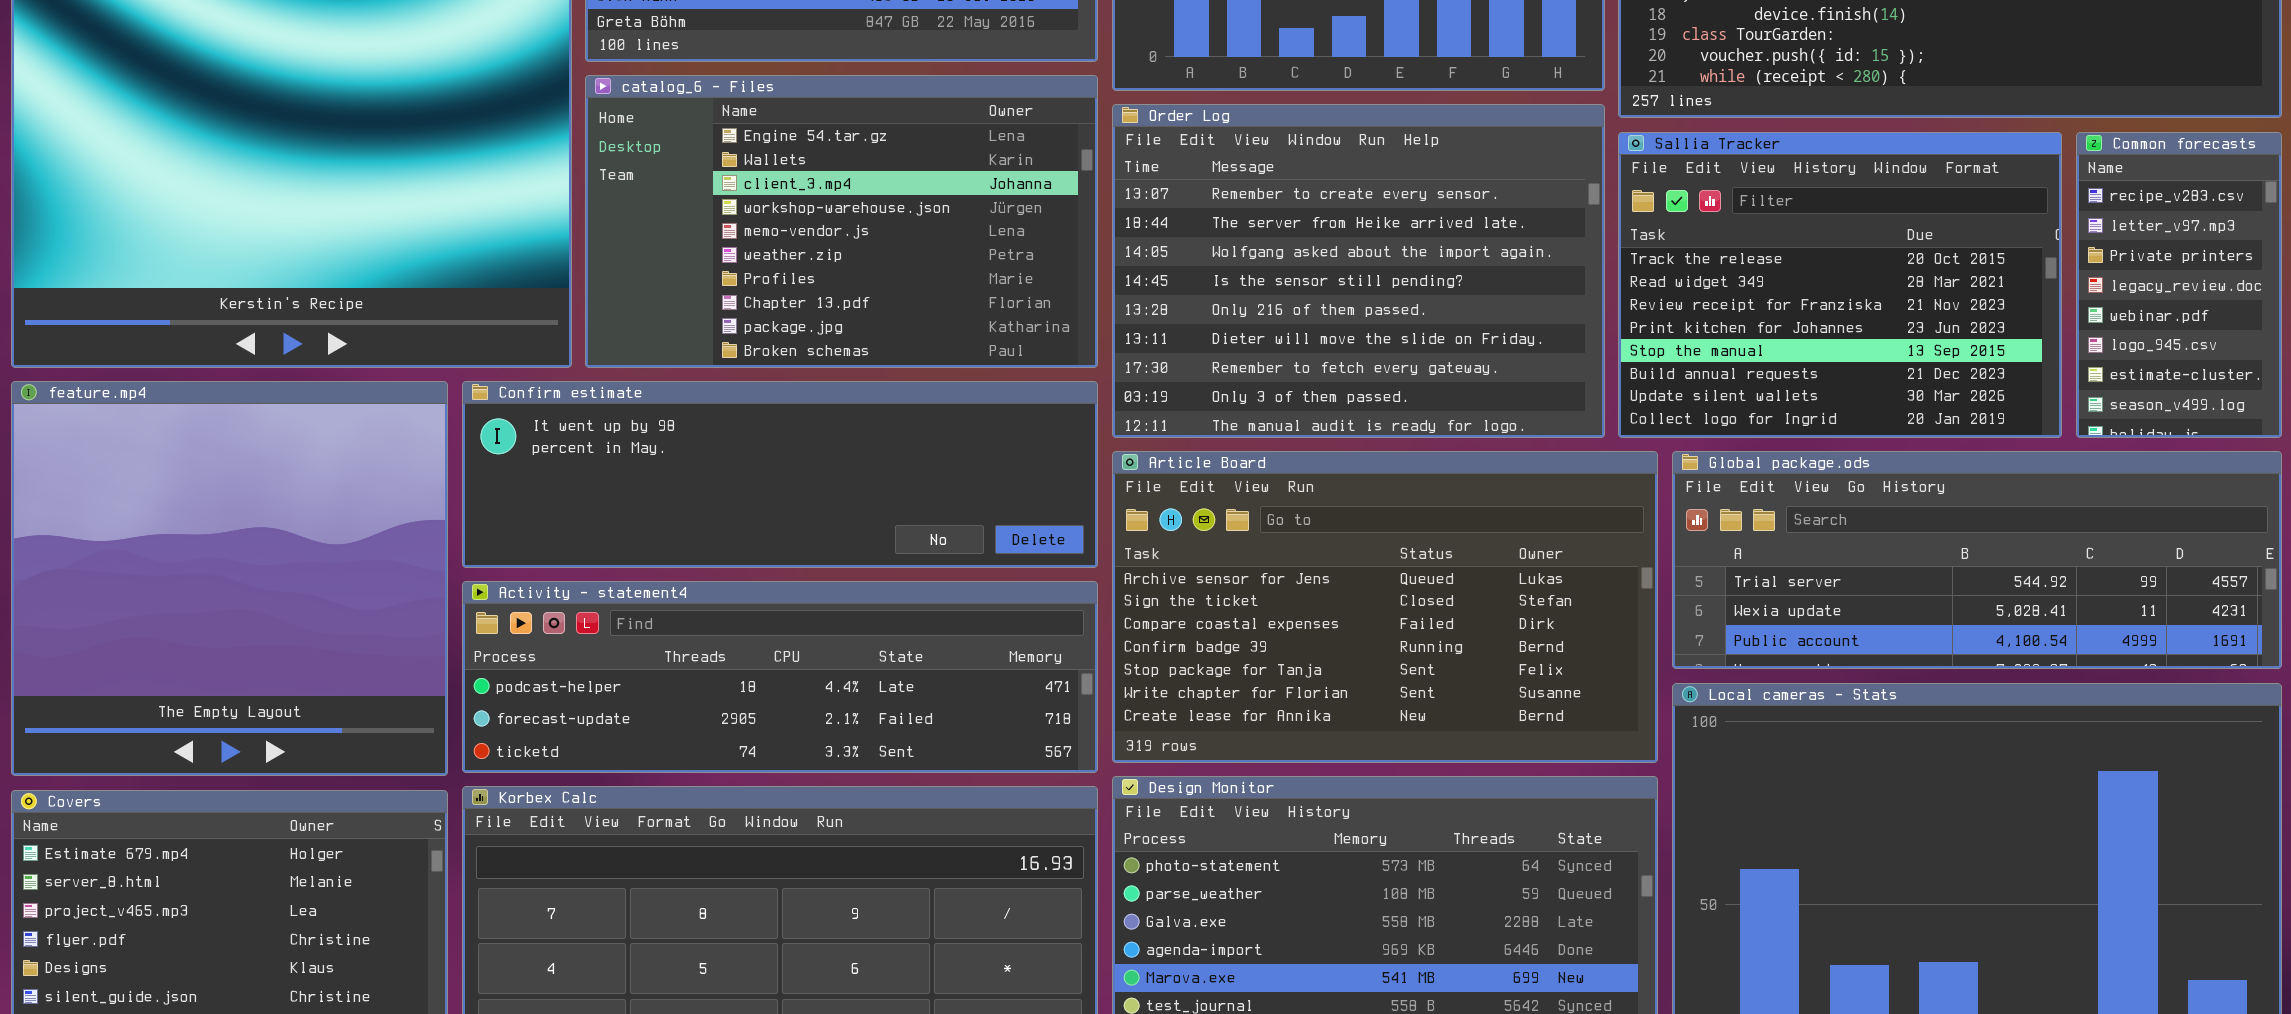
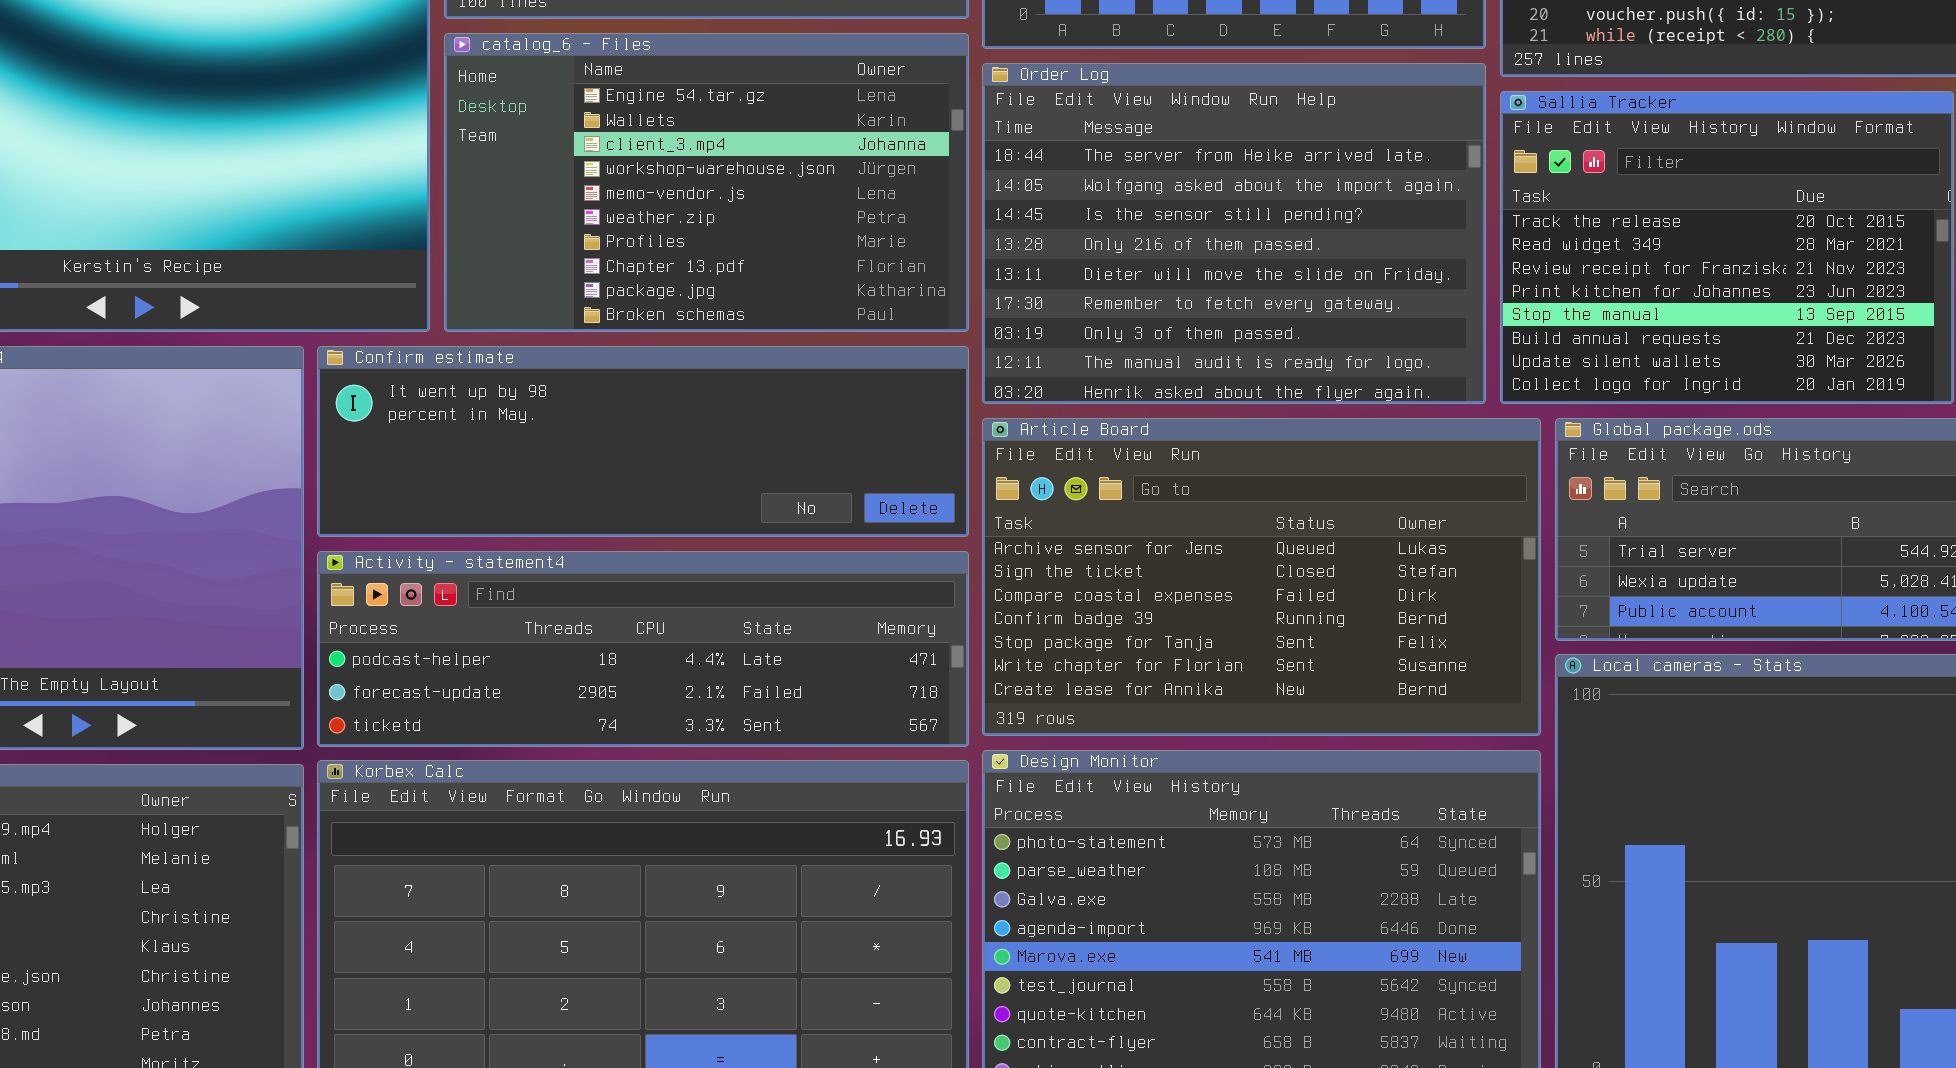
Order Log: [1112,104,1605,438] -> [982,63,1486,404], scrolled down 1 row

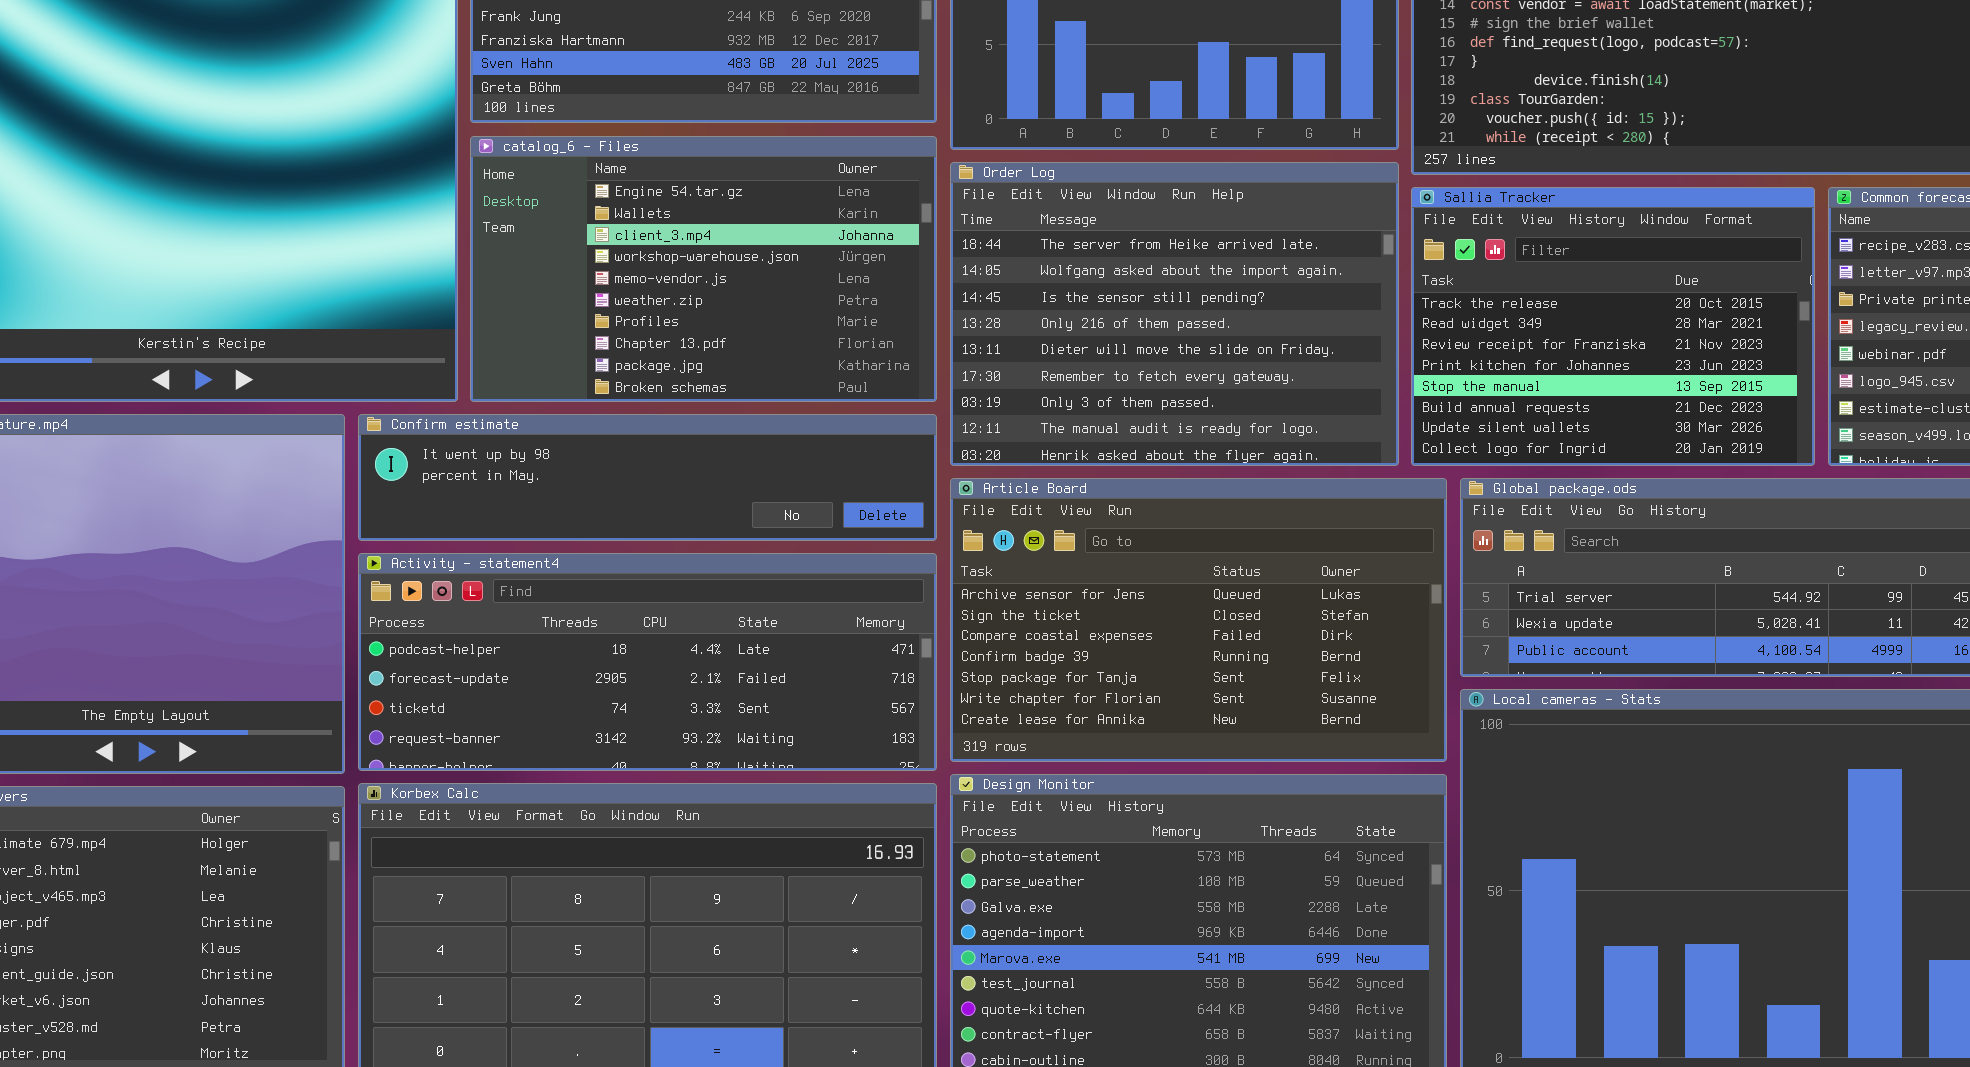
Confirm estimate: [317,346,969,537] -> [358,414,937,541], resized
Activity - statement4: [317,551,969,747] -> [358,553,937,771], resized

